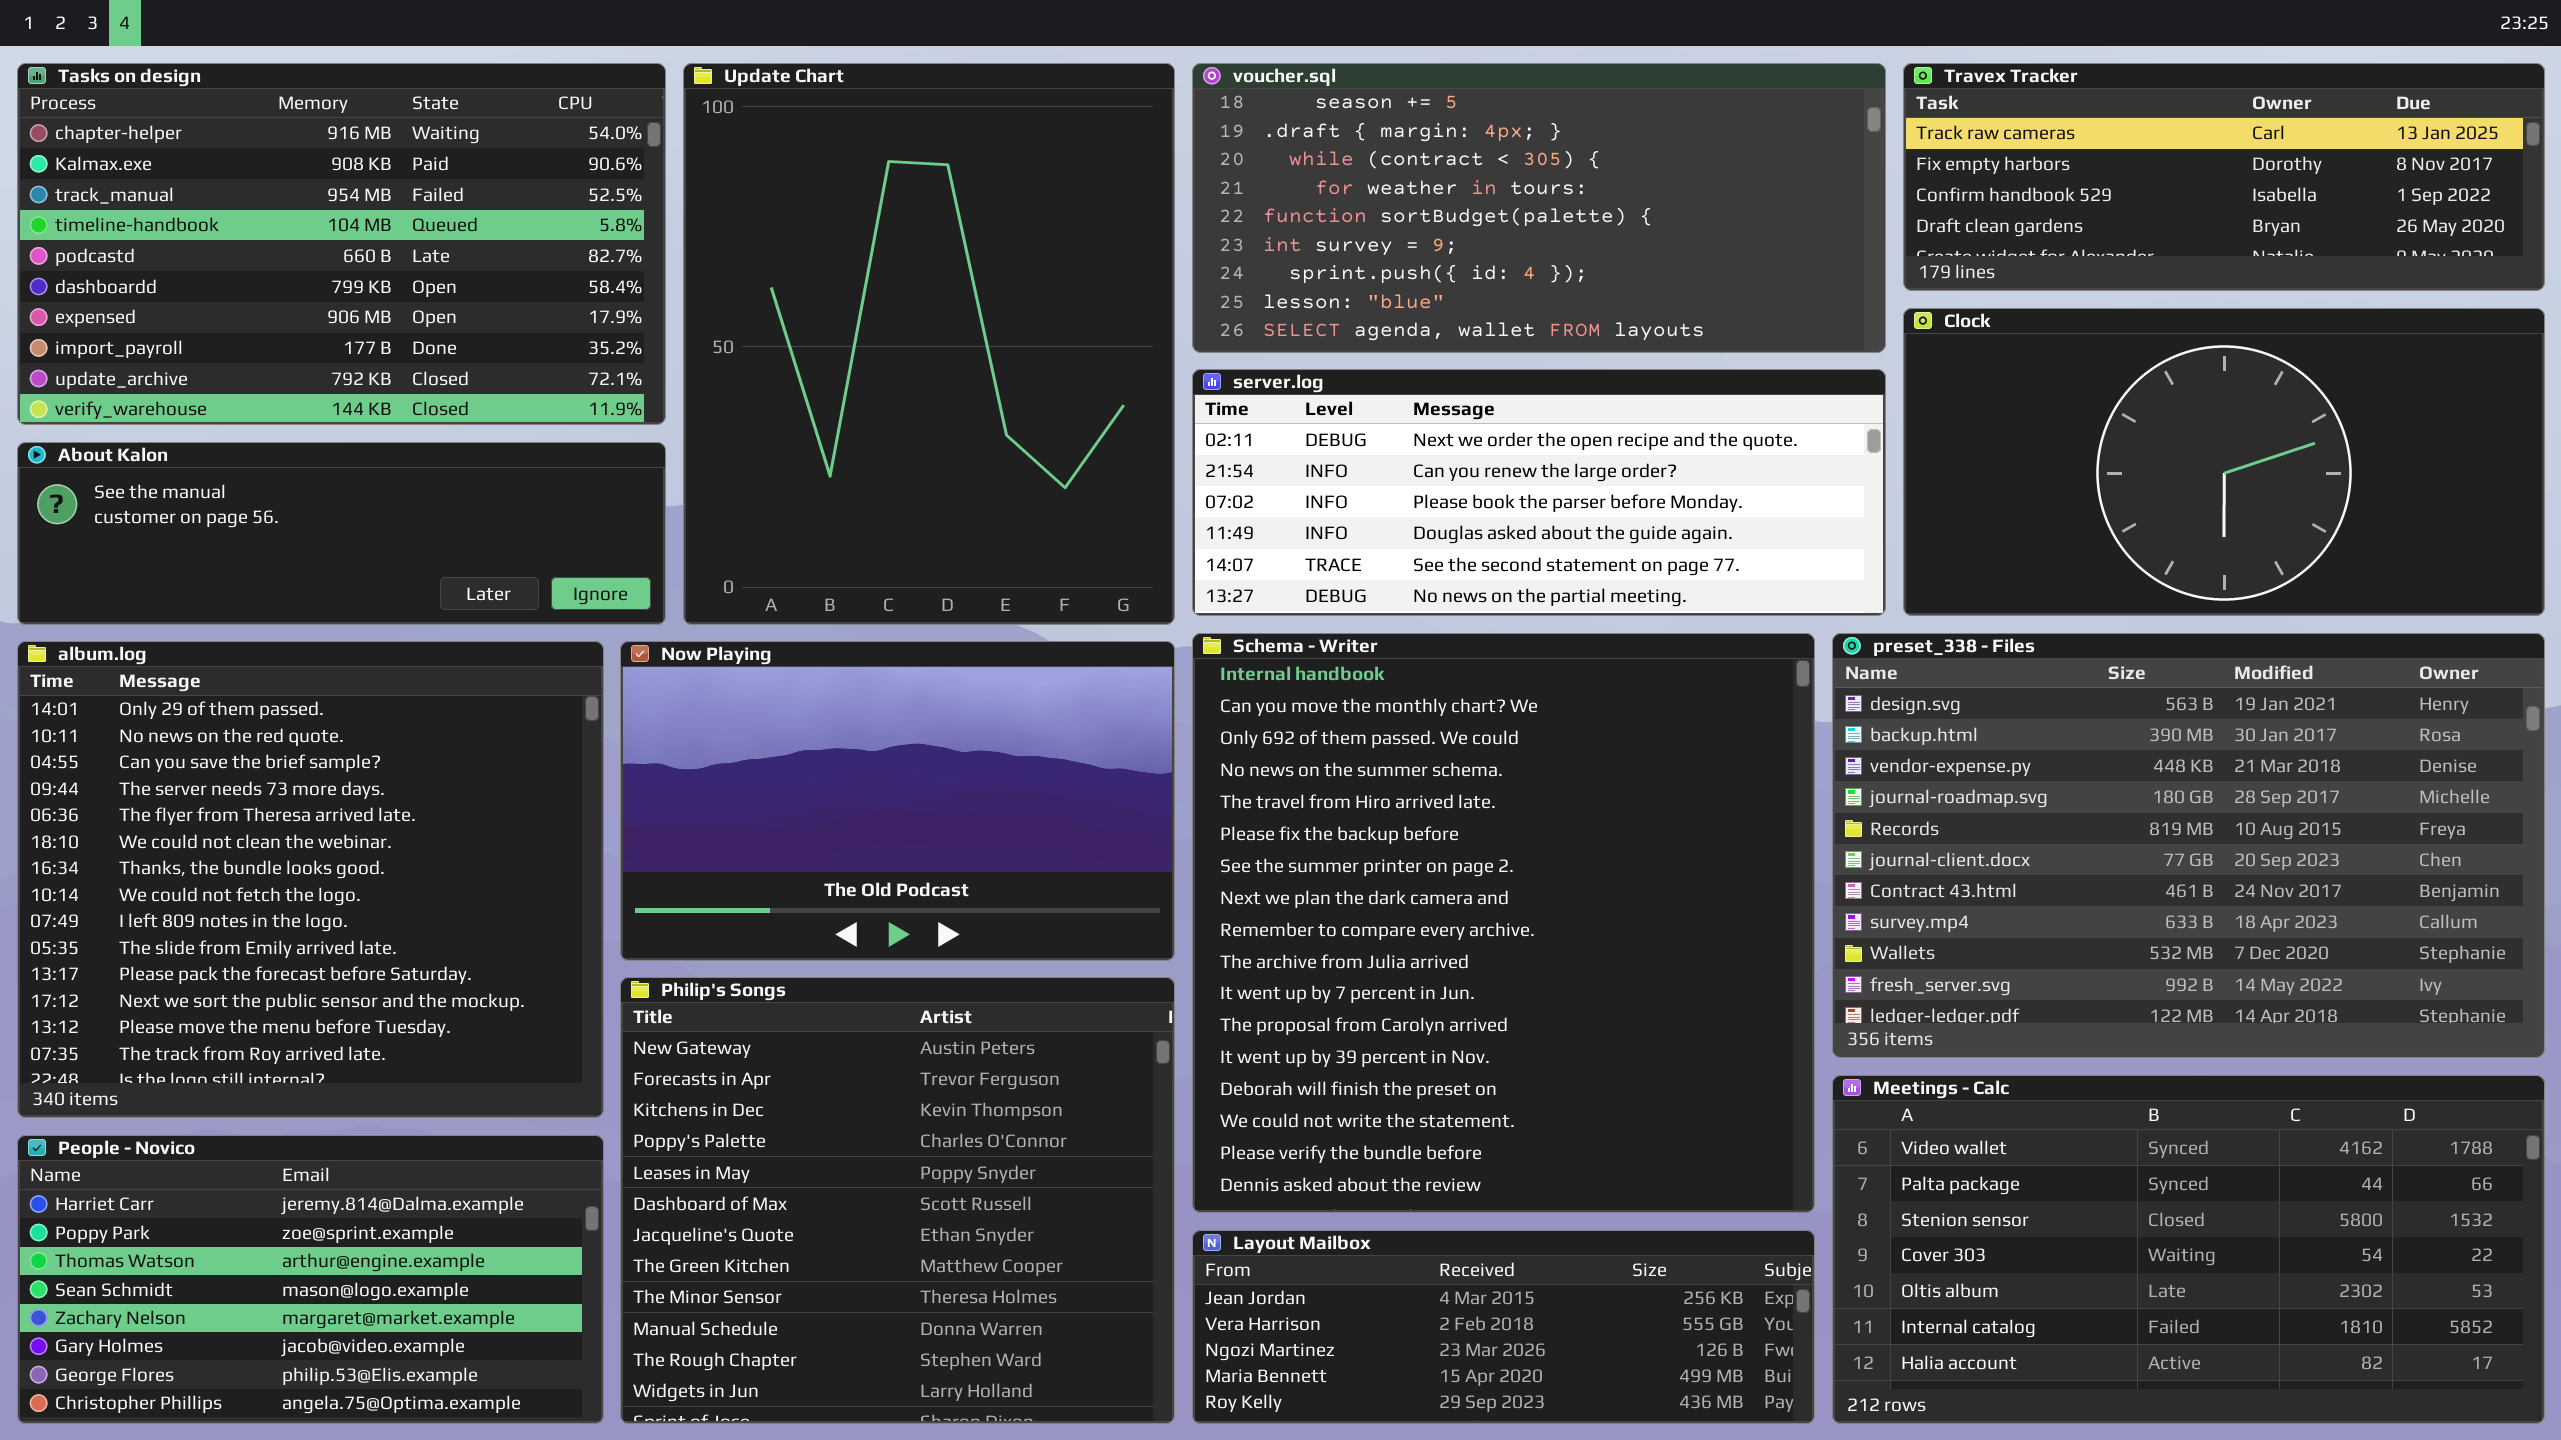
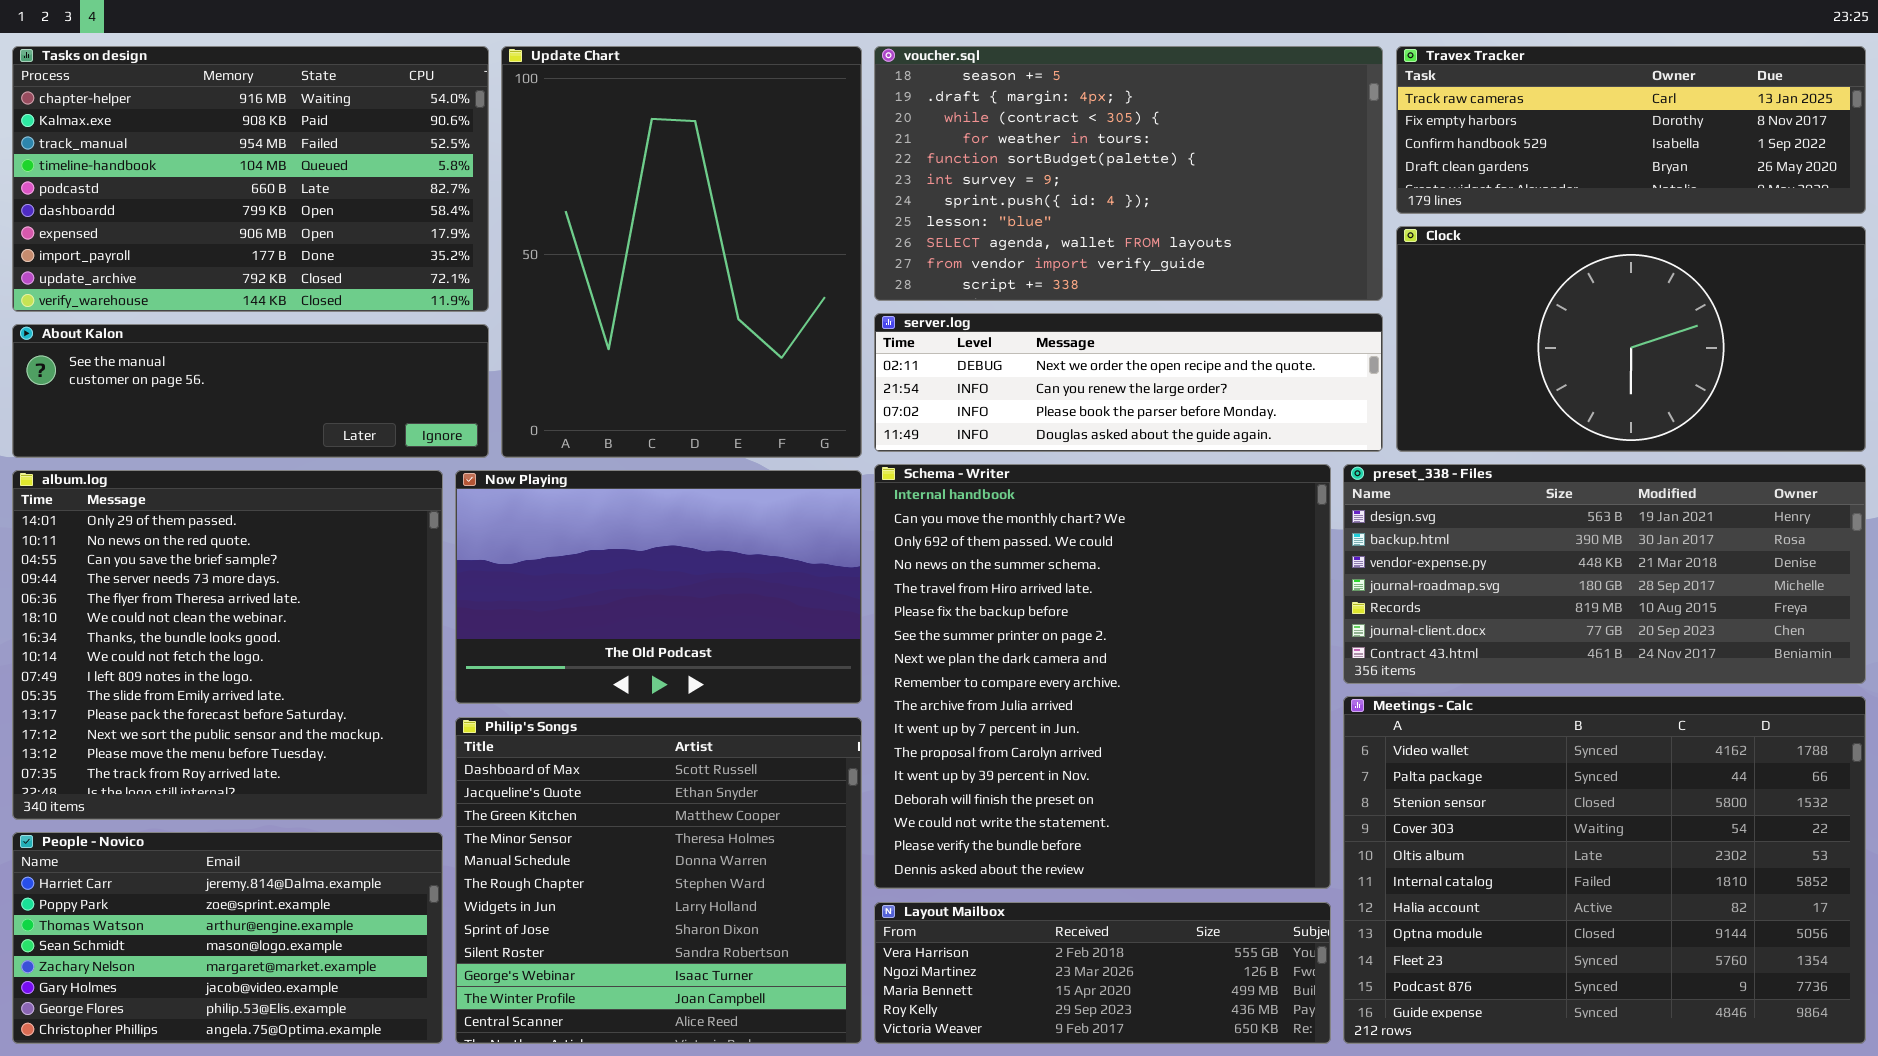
voucher.sql: [1192,63,1886,353] -> [874,46,1383,301], resized
server.log: [1192,369,1886,616] -> [874,313,1383,452], resized
preset_338 - Files: [1832,633,2545,1058] -> [1343,464,1866,684], resized
Philip's Songs: [620,977,1175,1424] -> [455,717,862,1044], scrolled down 5 rows
Meetings - Calc: [1832,1075,2545,1424] -> [1343,696,1866,1044], resized
Layout Mailbox: [1192,1230,1815,1424] -> [874,902,1331,1044], scrolled down 1 row

